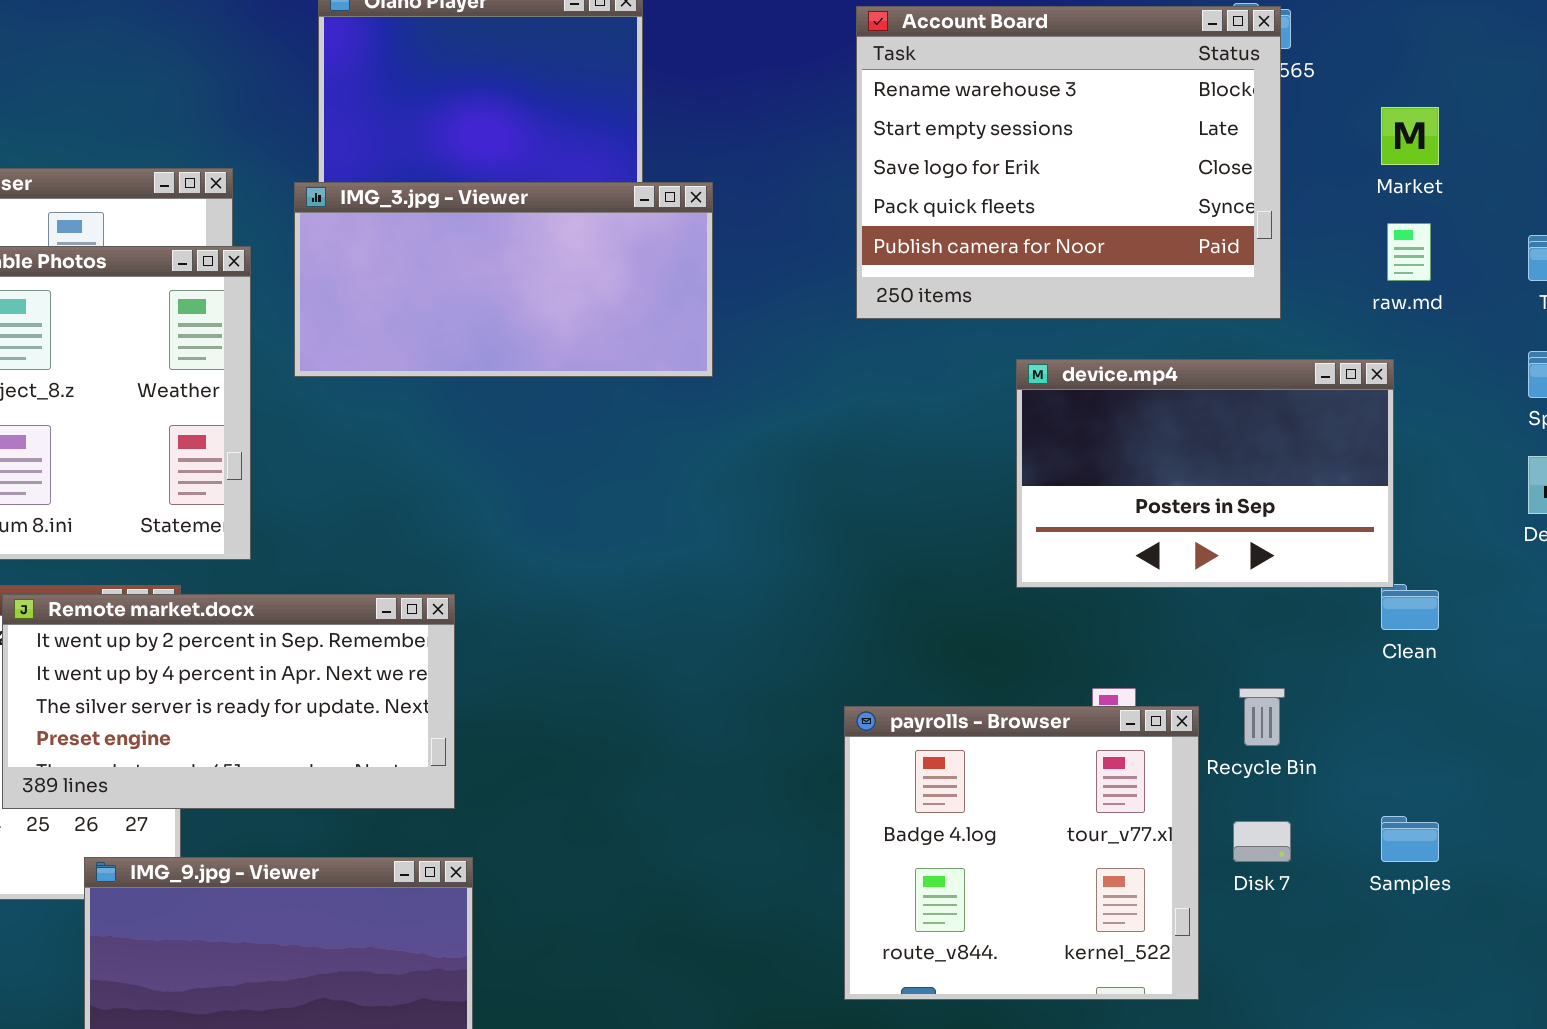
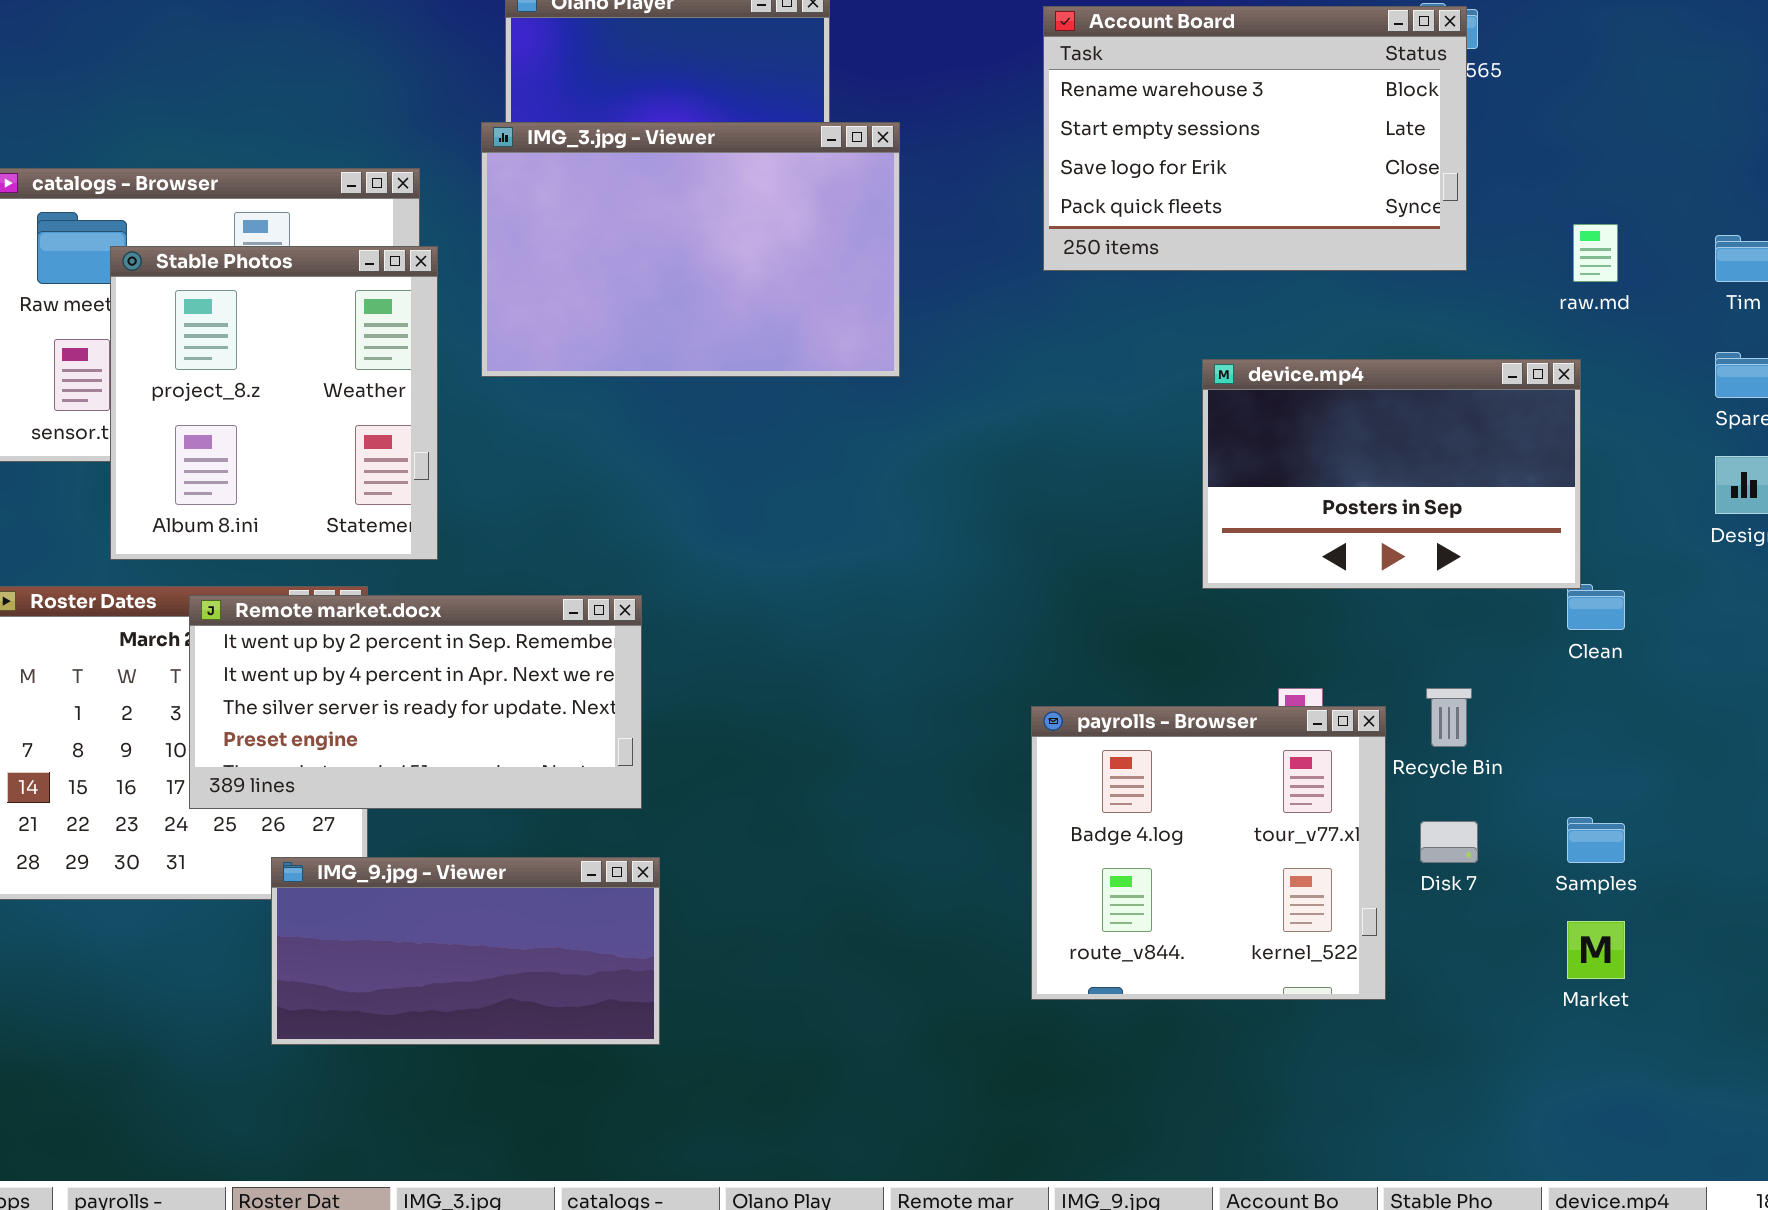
Account Board: [856,6,1281,319] -> [1043,6,1467,271], resized
Market: [1381,107,1439,165] -> [1567,921,1625,979], moved
IMG_3.jpg - Viewer: [294,182,713,377] -> [481,122,900,377], resized

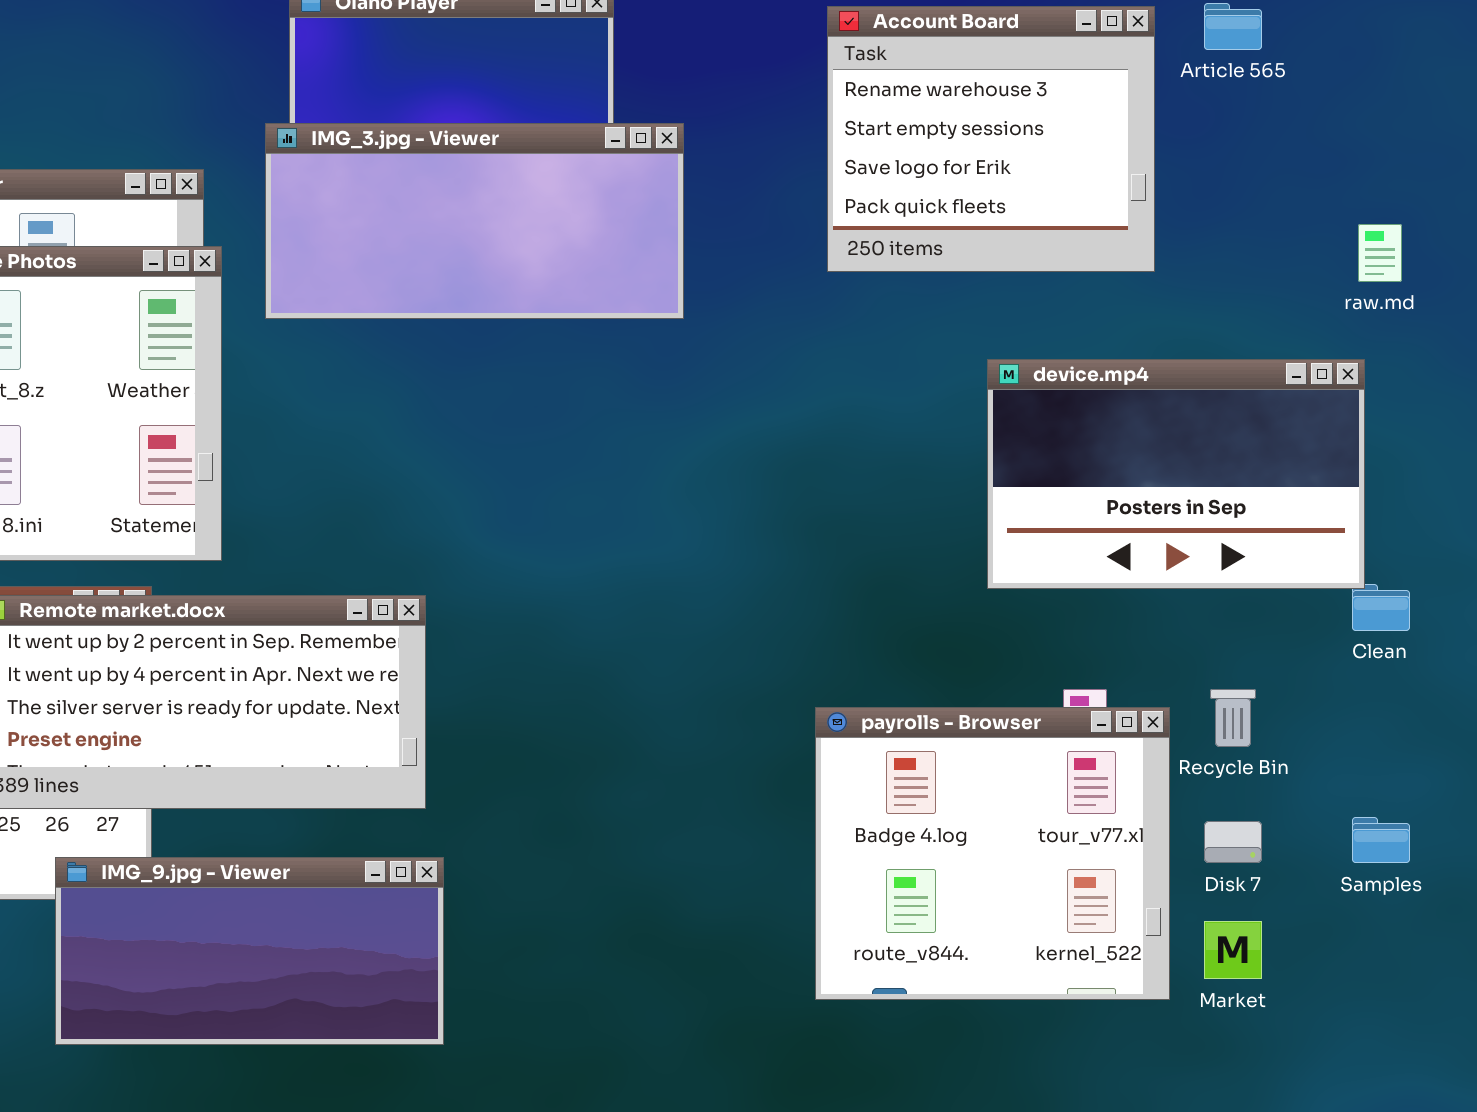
Account Board: [1043,6,1467,271] -> [827,6,1155,272], resized
IMG_3.jpg - Viewer: [481,122,900,377] -> [265,123,684,319], resized
Market: [1567,921,1625,979] -> [1204,921,1262,979], moved

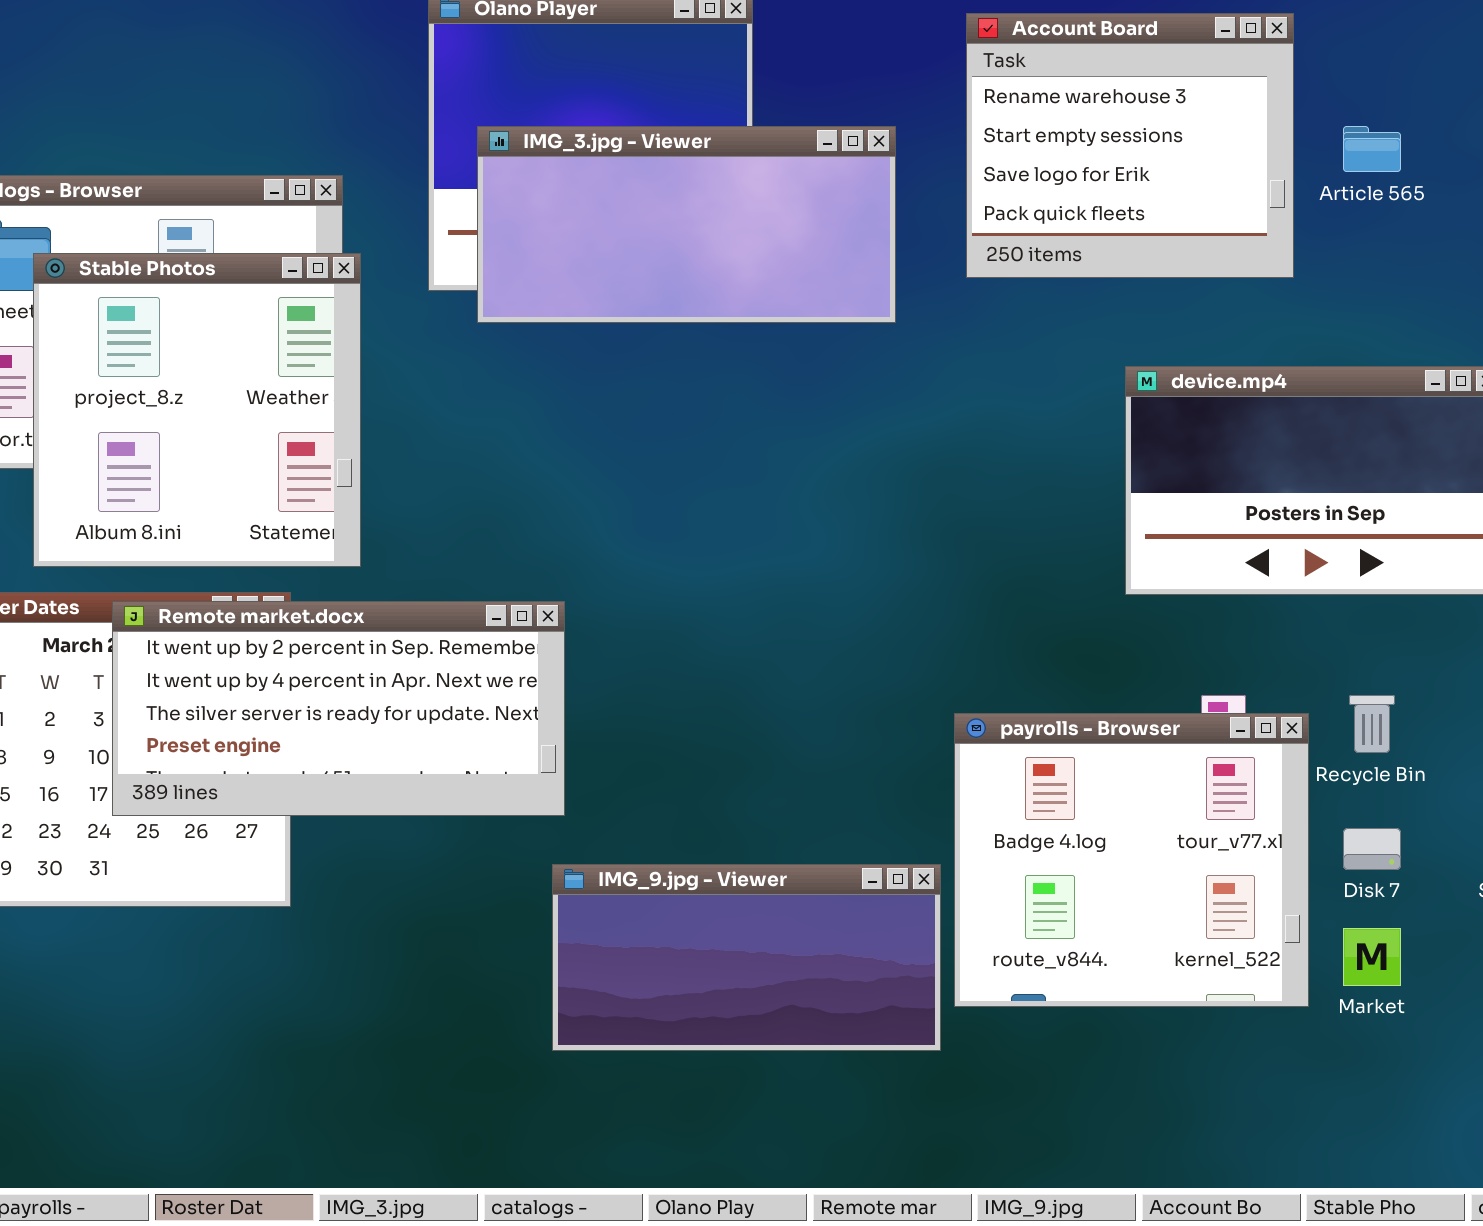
Article 565: [1204,3,1262,50] -> [1343,126,1401,172], moved
IMG_3.jpg - Viewer: [265,123,684,319] -> [477,126,896,323], moved
IMG_9.jpg - Viewer: [55,857,444,1045] -> [552,864,941,1051], moved

